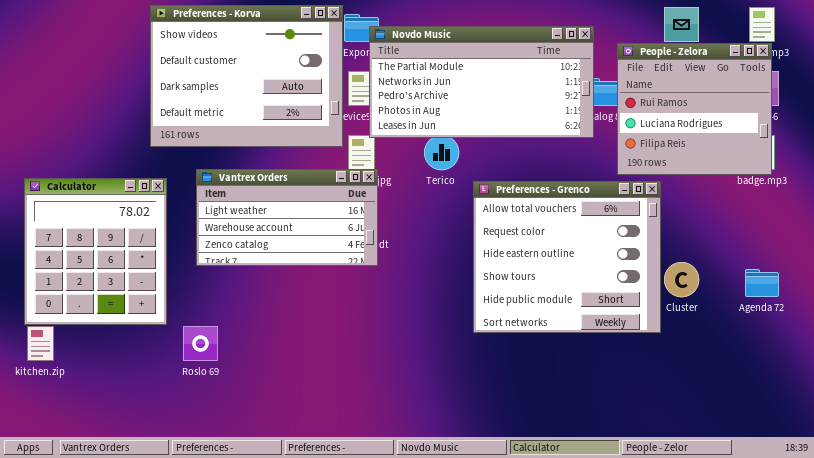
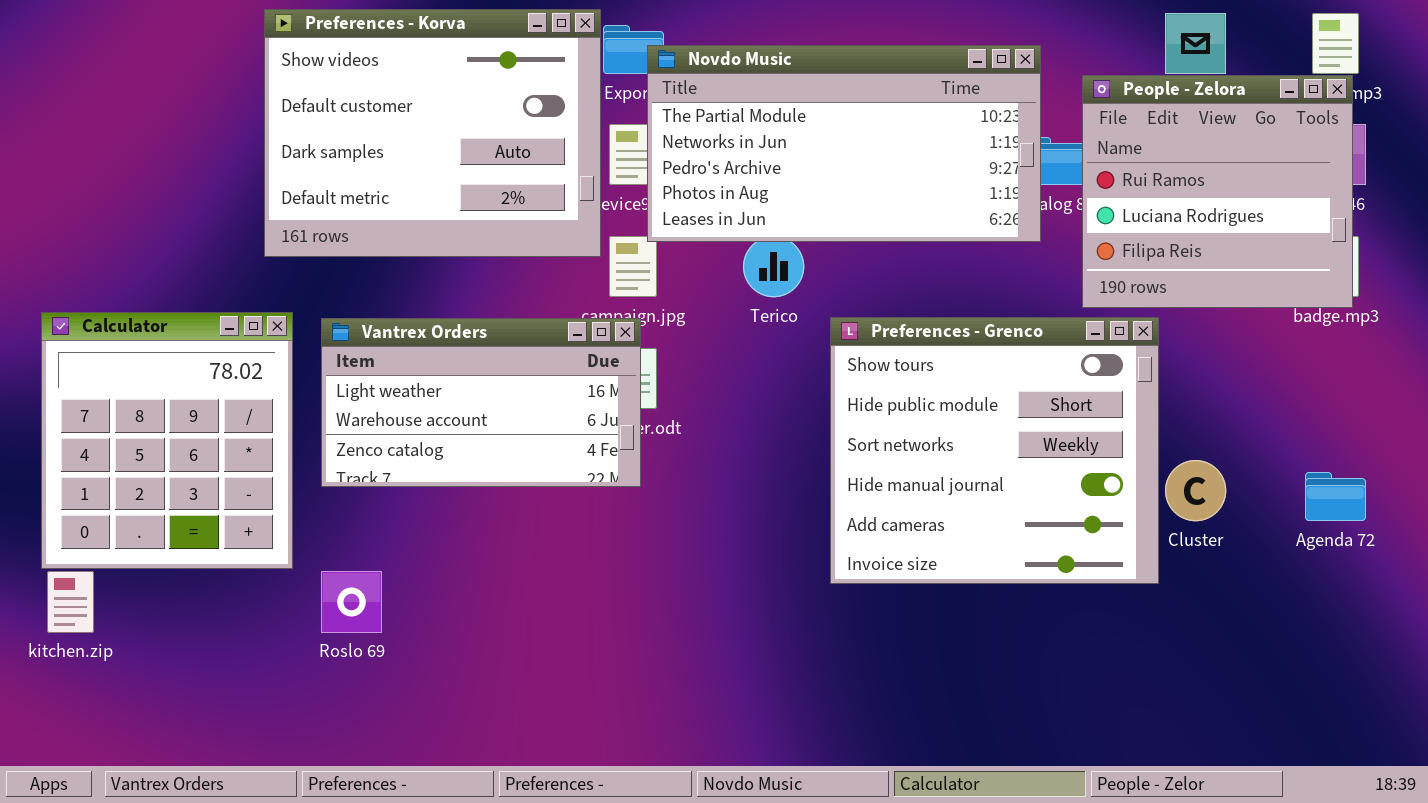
Vantrex Orders: [196,169,378,266] -> [321,318,641,487], moved
Preferences - Grenco: [473,181,661,333] -> [830,317,1159,584], scrolled down 3 rows

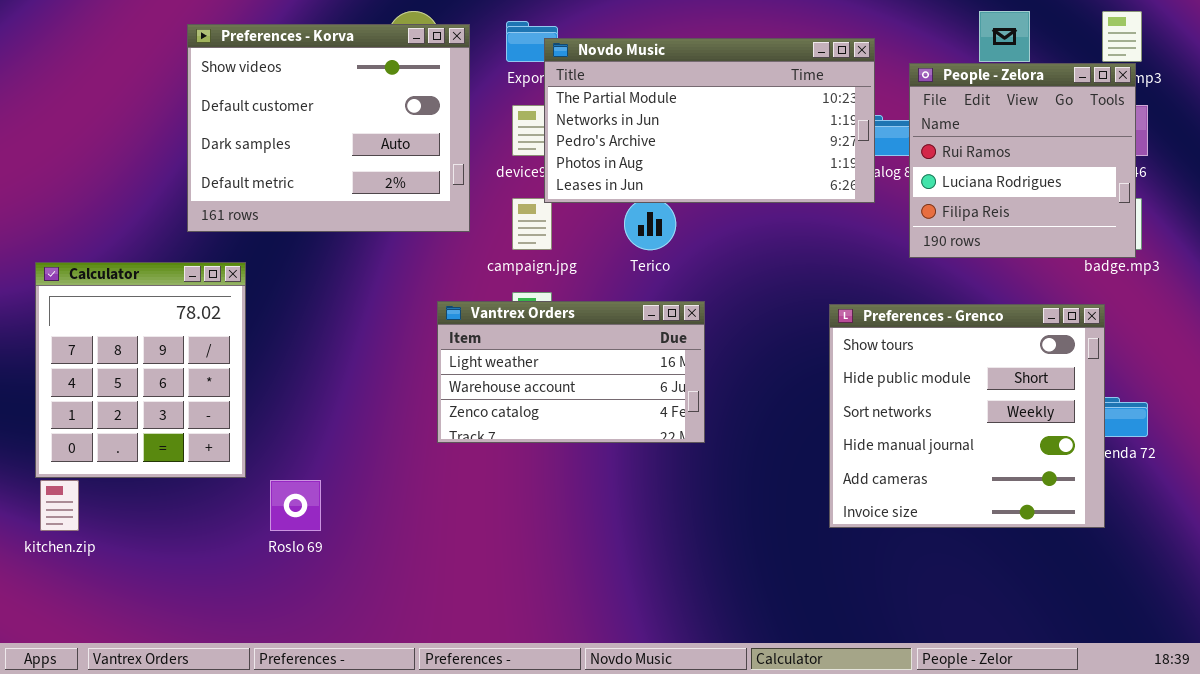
Preferences - Korva: [264,9,601,257] -> [187,24,470,232], moved
Preferences - Grenco: [830,317,1159,584] -> [829,304,1105,528], moved
Vantrex Orders: [321,318,641,487] -> [437,301,705,443], moved

